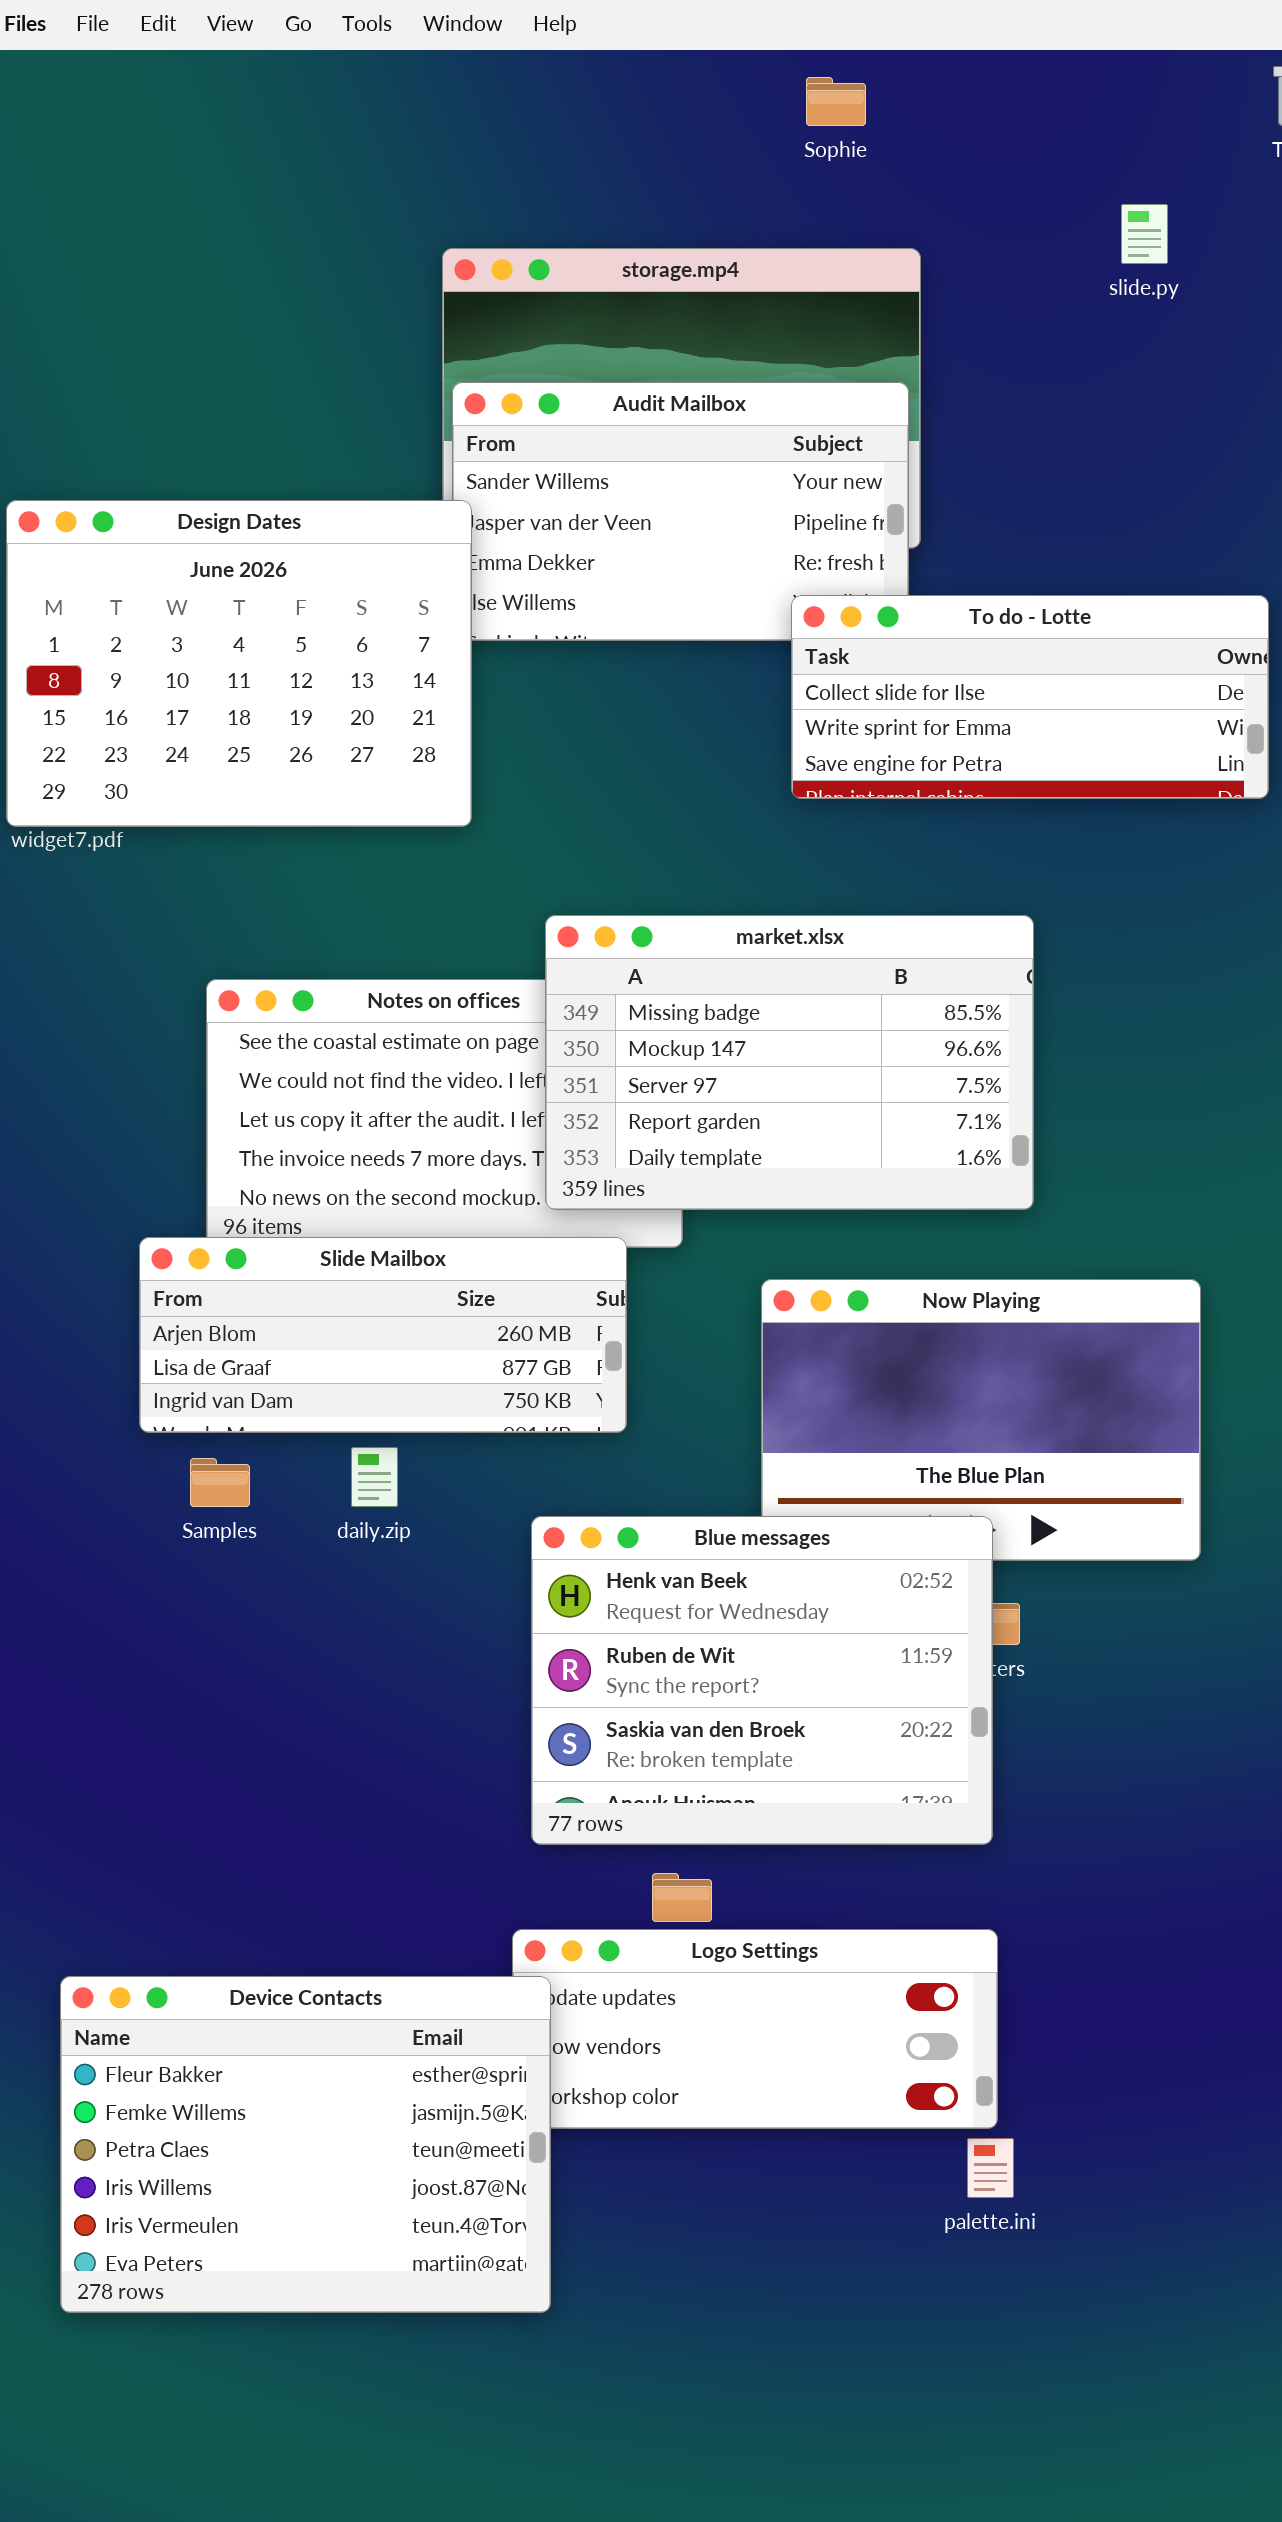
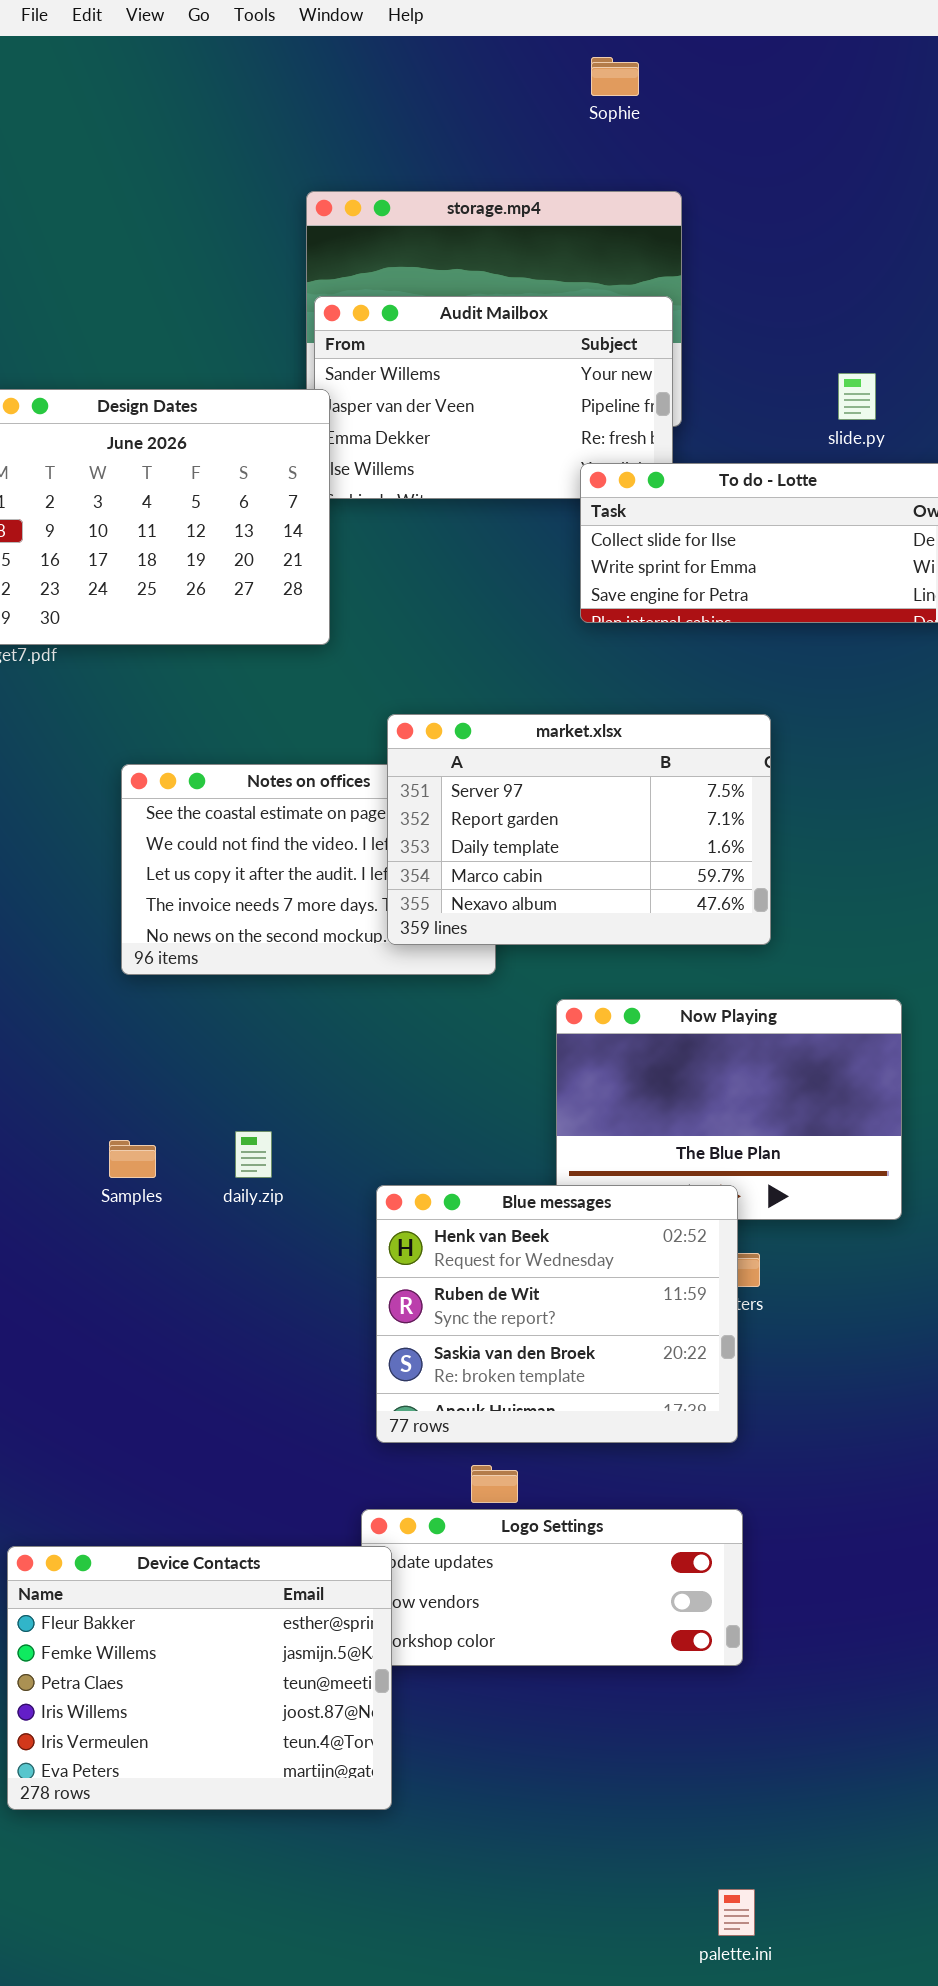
slide.py: [1121,204,1168,264] -> [838,373,876,420], moved
market.xlsx: [545,915,1034,1210] -> [387,714,771,945], scrolled down 2 rows
Slide Mailbox: [139,1237,627,1433] -> none, closed
palette.ini: [967,2138,1014,2198] -> [718,1889,755,1936], moved

